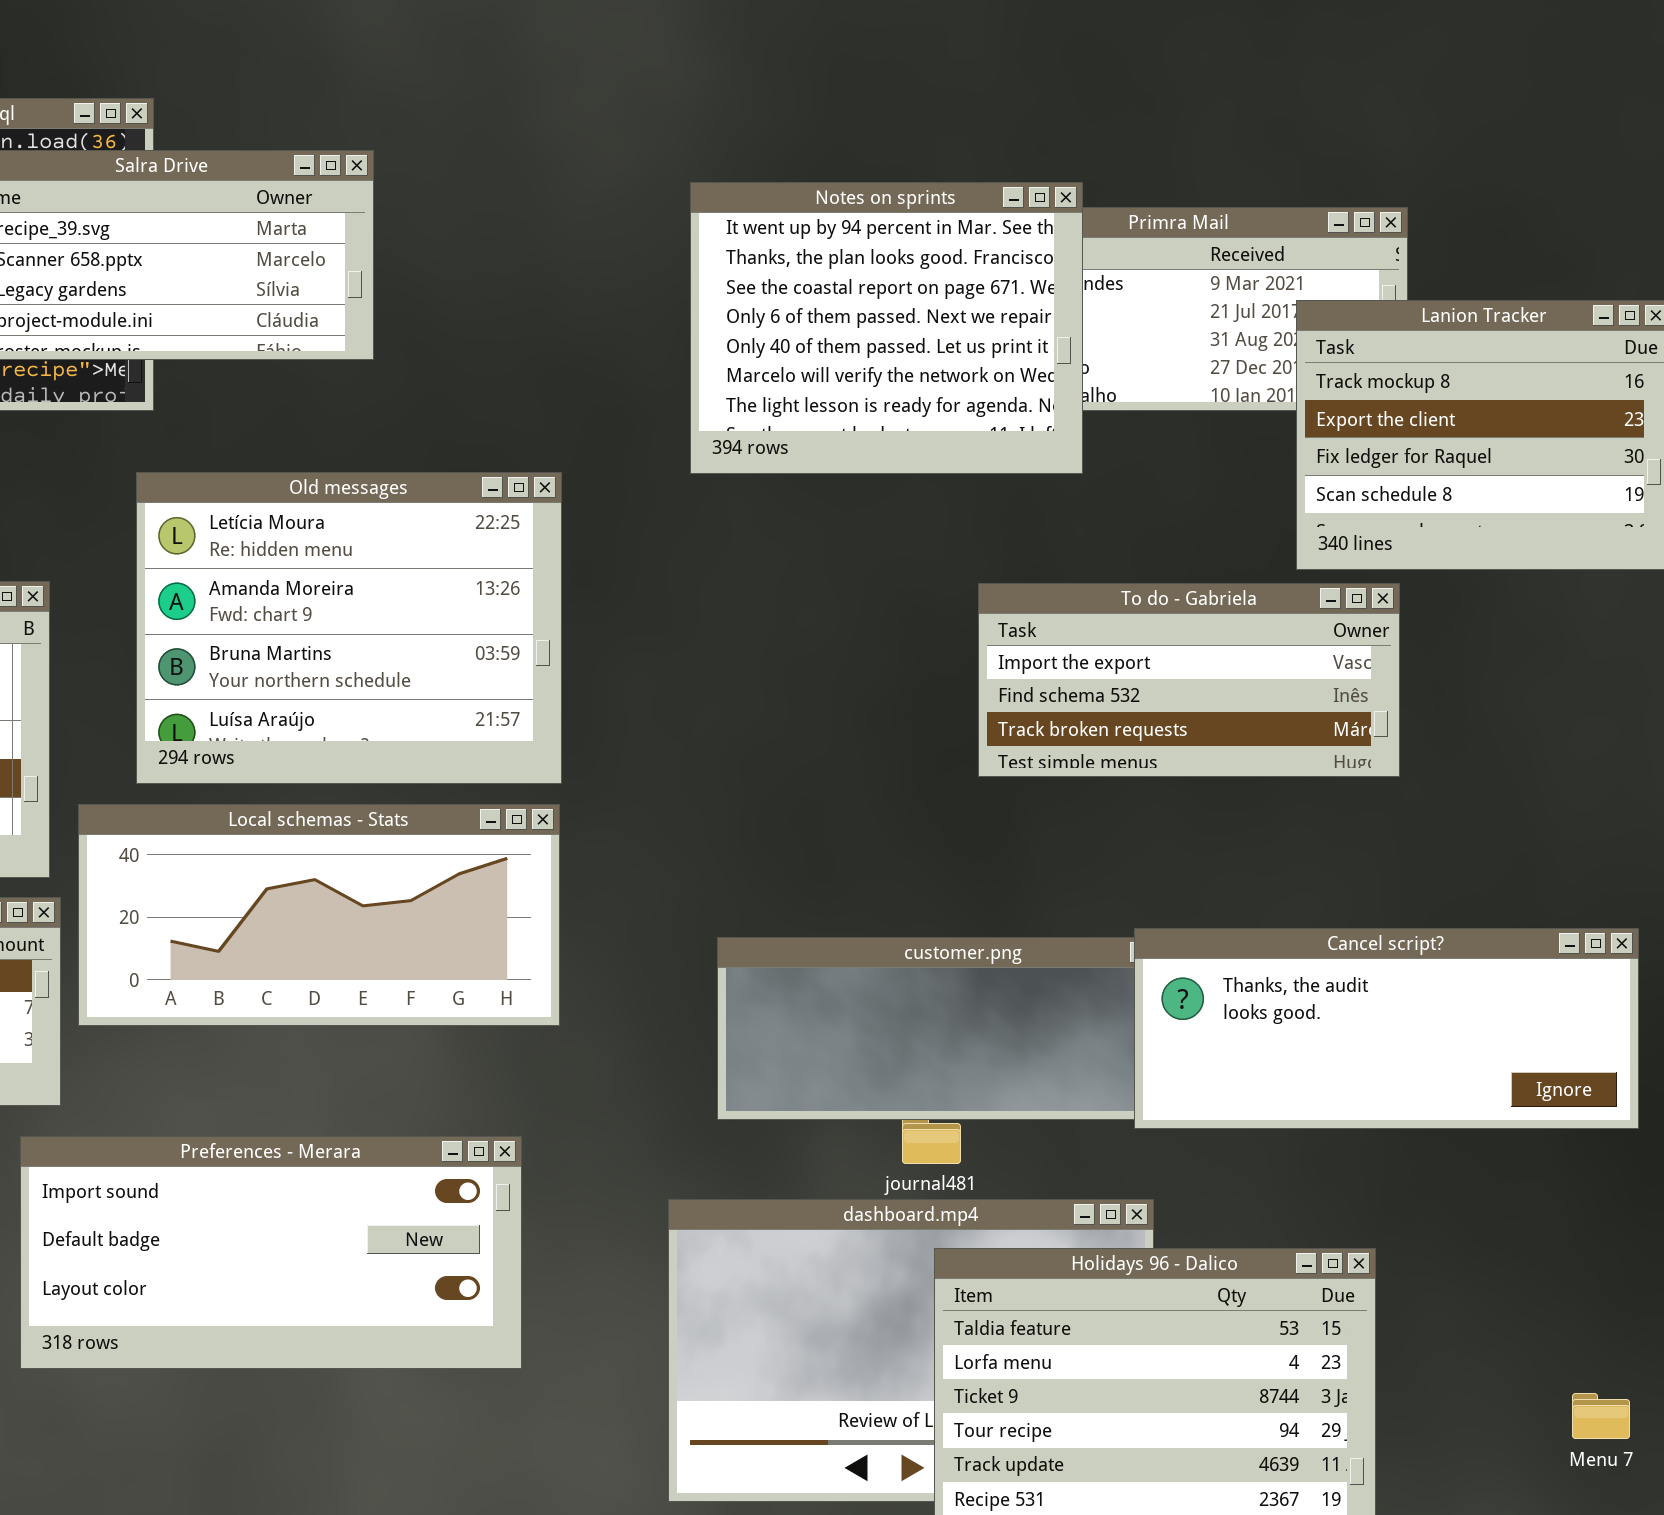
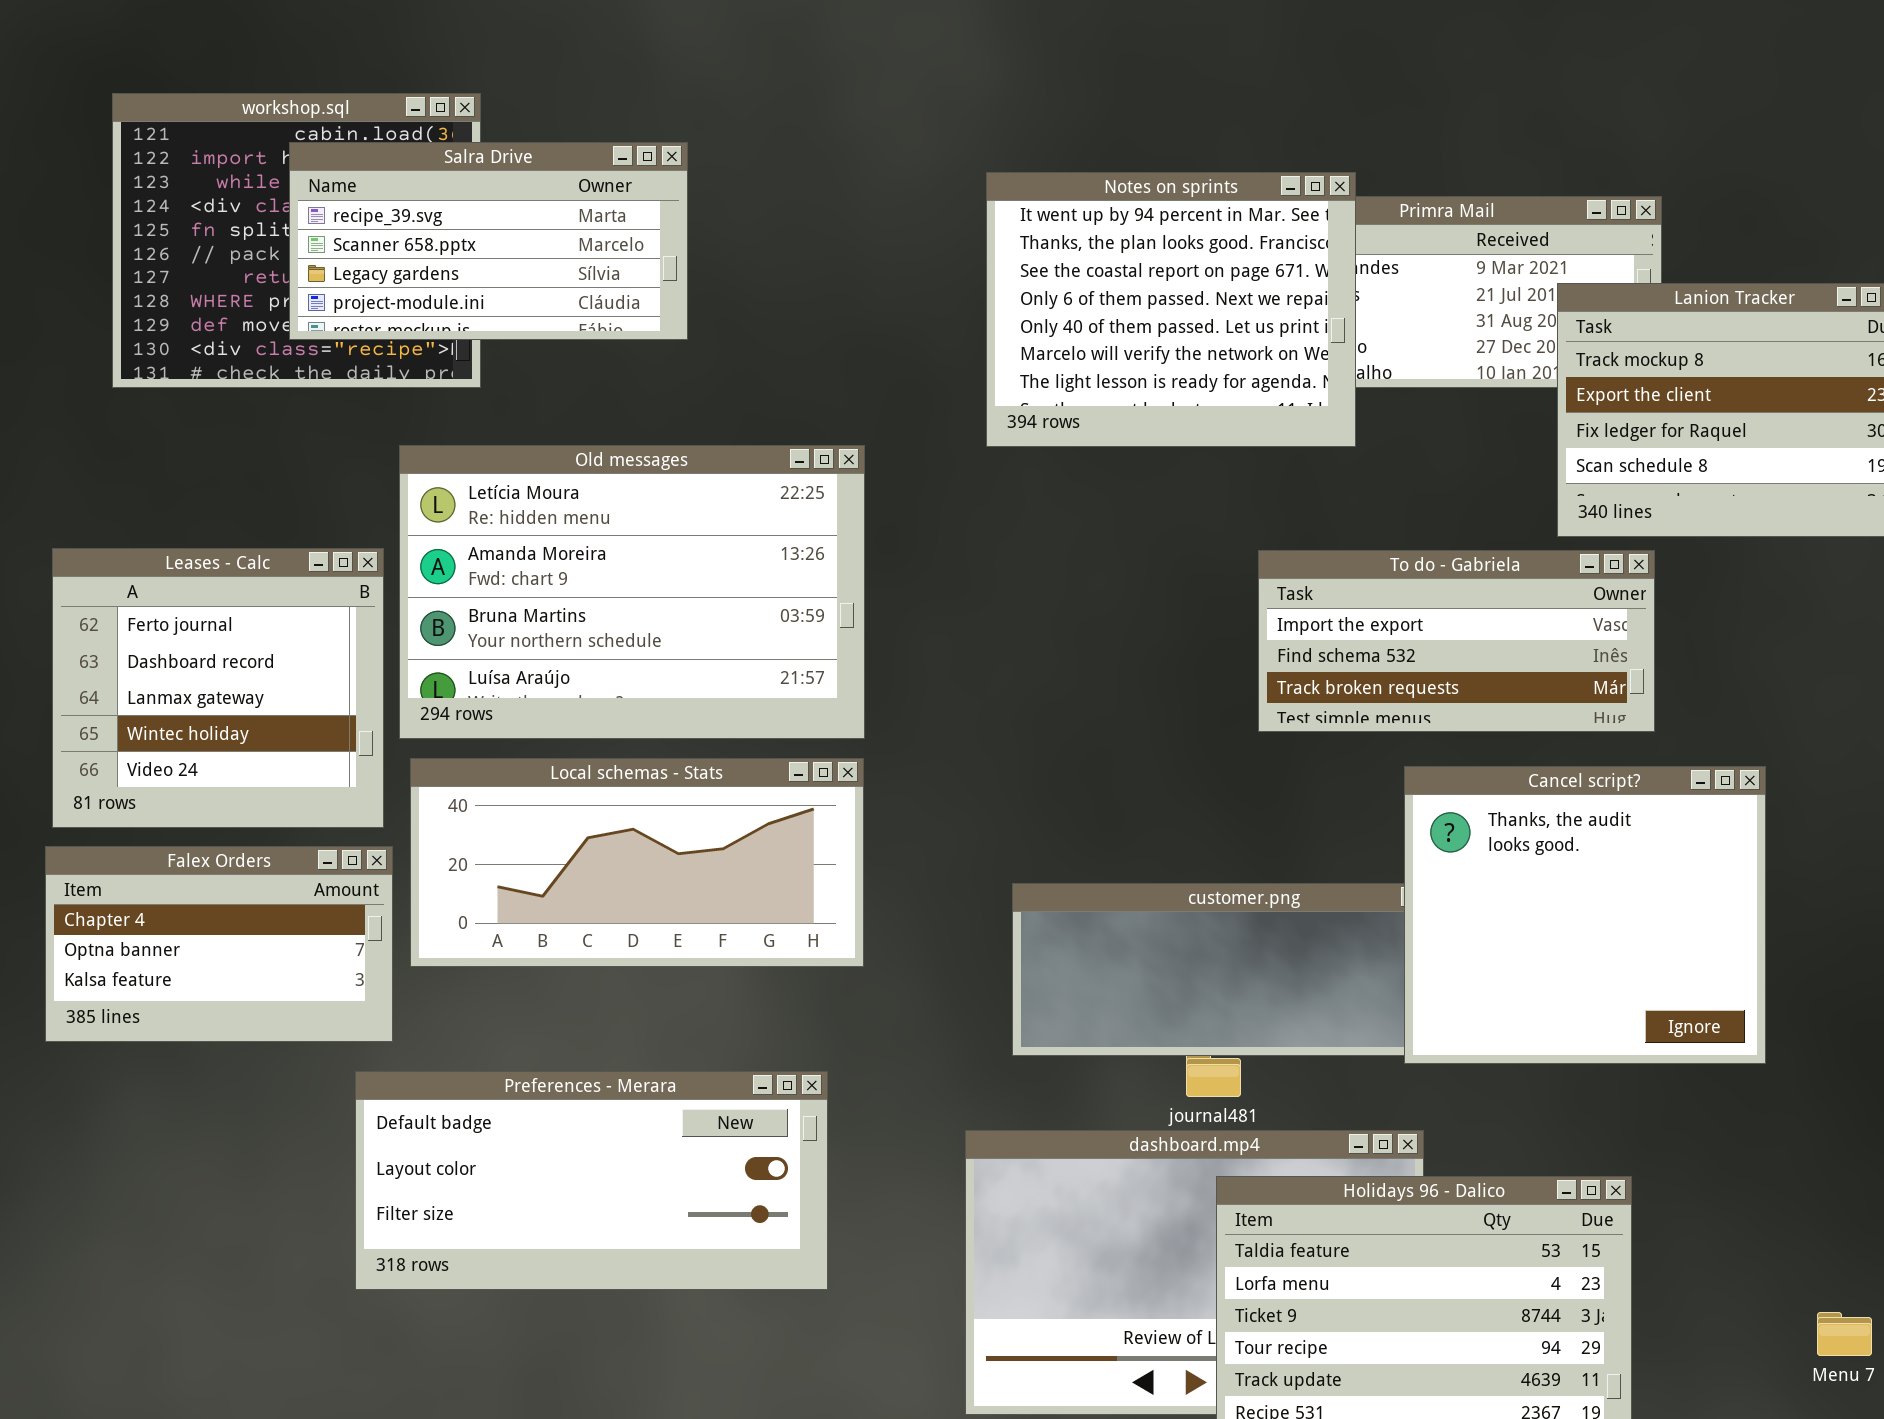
Old messages: [136,472,562,784] -> [399,445,865,739], resized
Cancel script?: [1134,928,1639,1129] -> [1404,766,1766,1064], resized
Preferences - Merara: [20,1136,522,1369] -> [355,1071,828,1290], scrolled down 1 row

